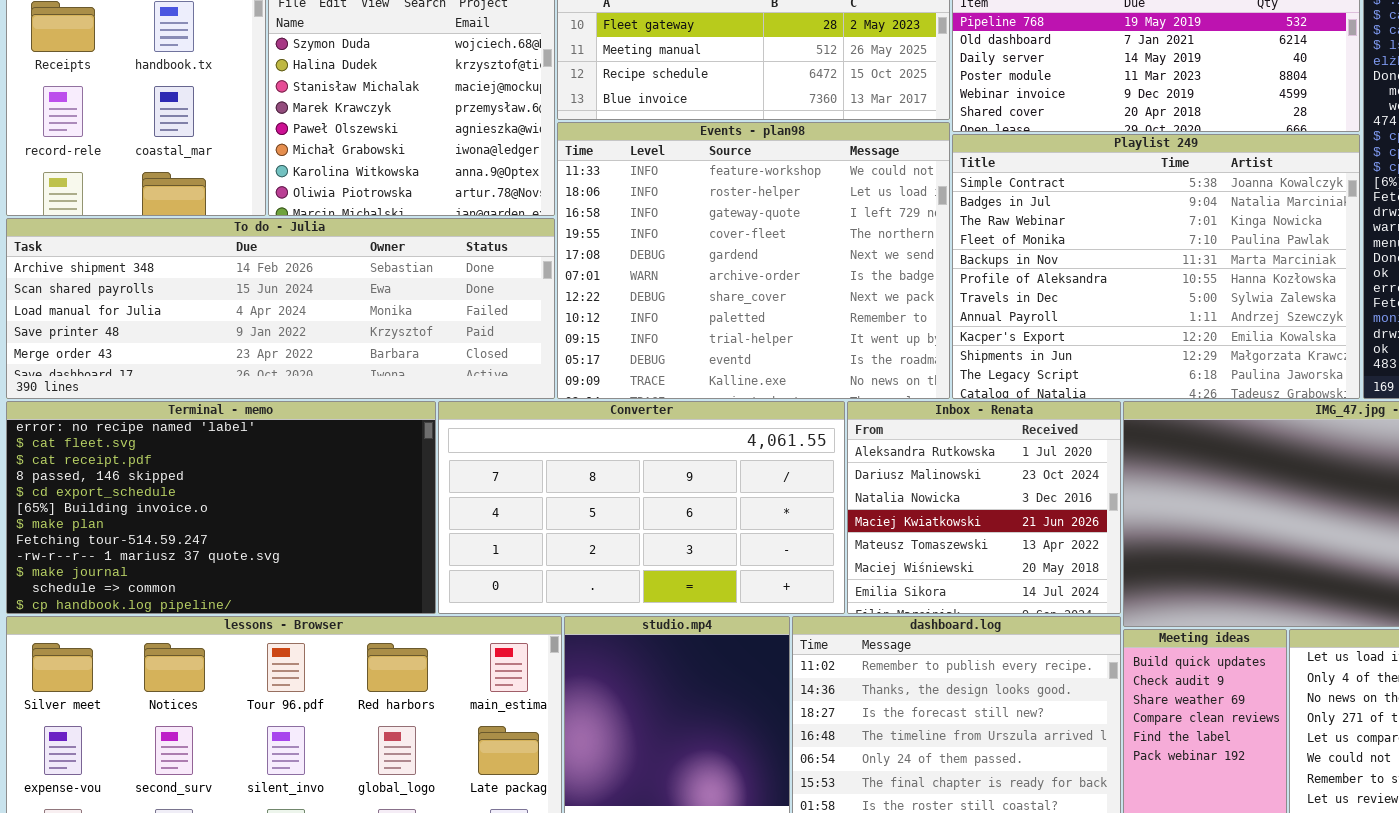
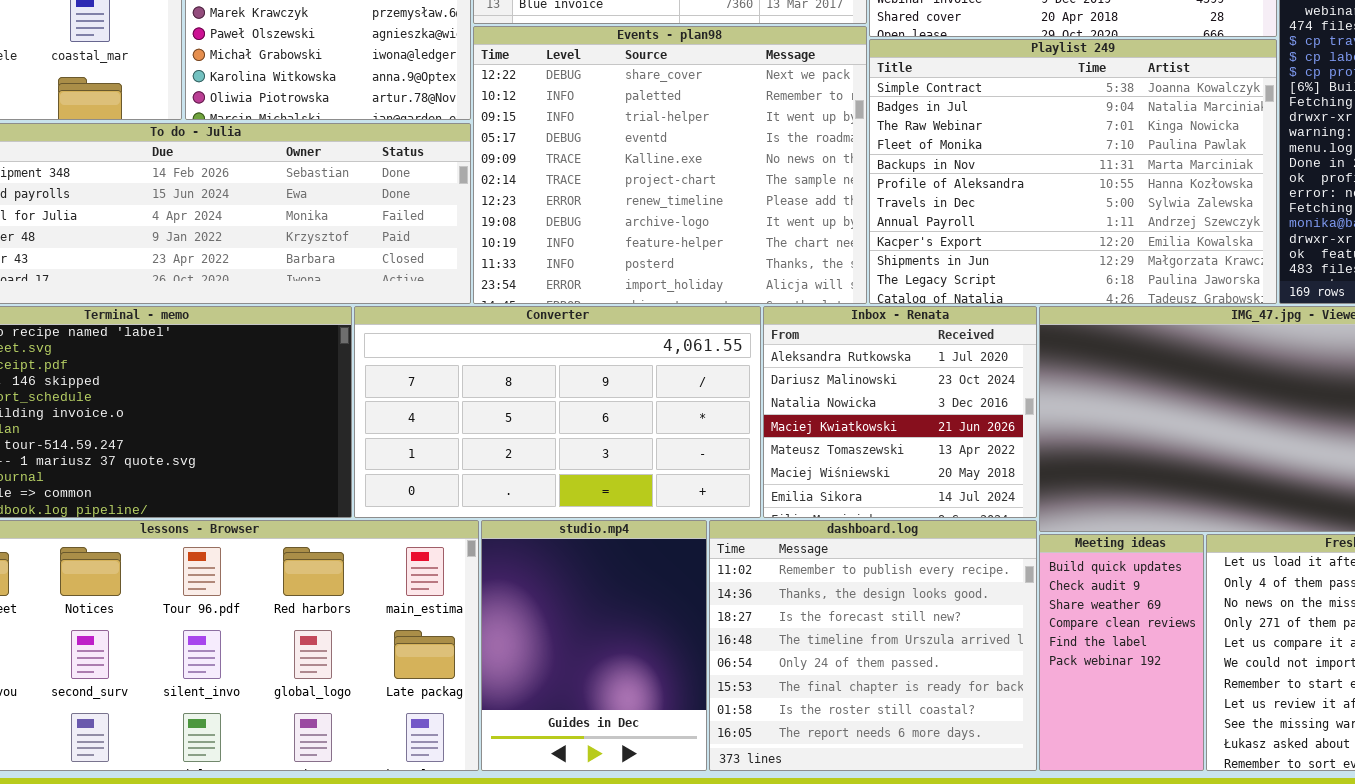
Events - plan98: [557,122,950,399] -> [473,26,867,304], scrolled down 6 rows

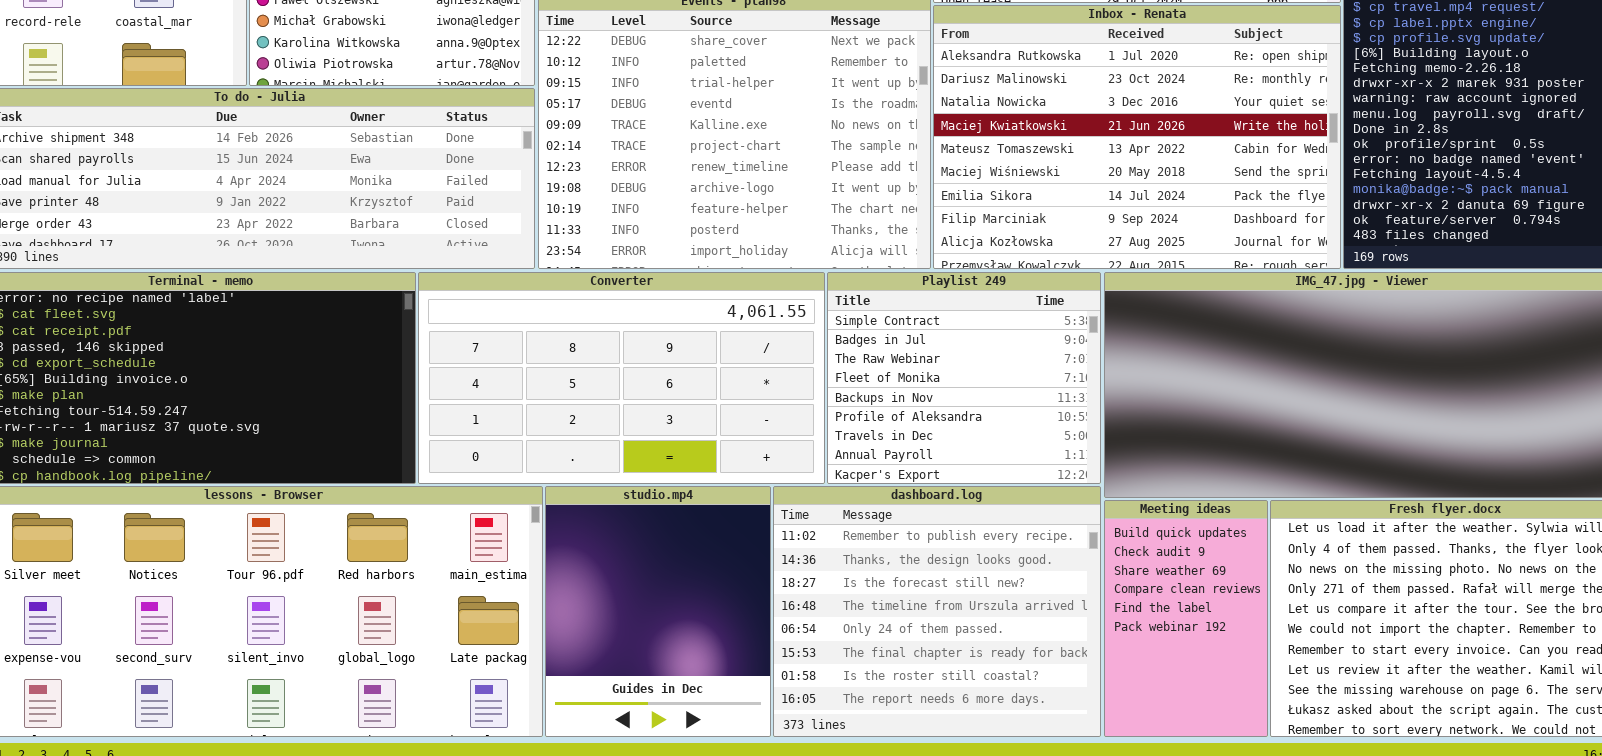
Playlist 249: [869,39,1277,304] -> [827,272,1101,484], moved, resized
Inbox - Renata: [763,306,1037,518] -> [933,5,1341,269], moved, resized

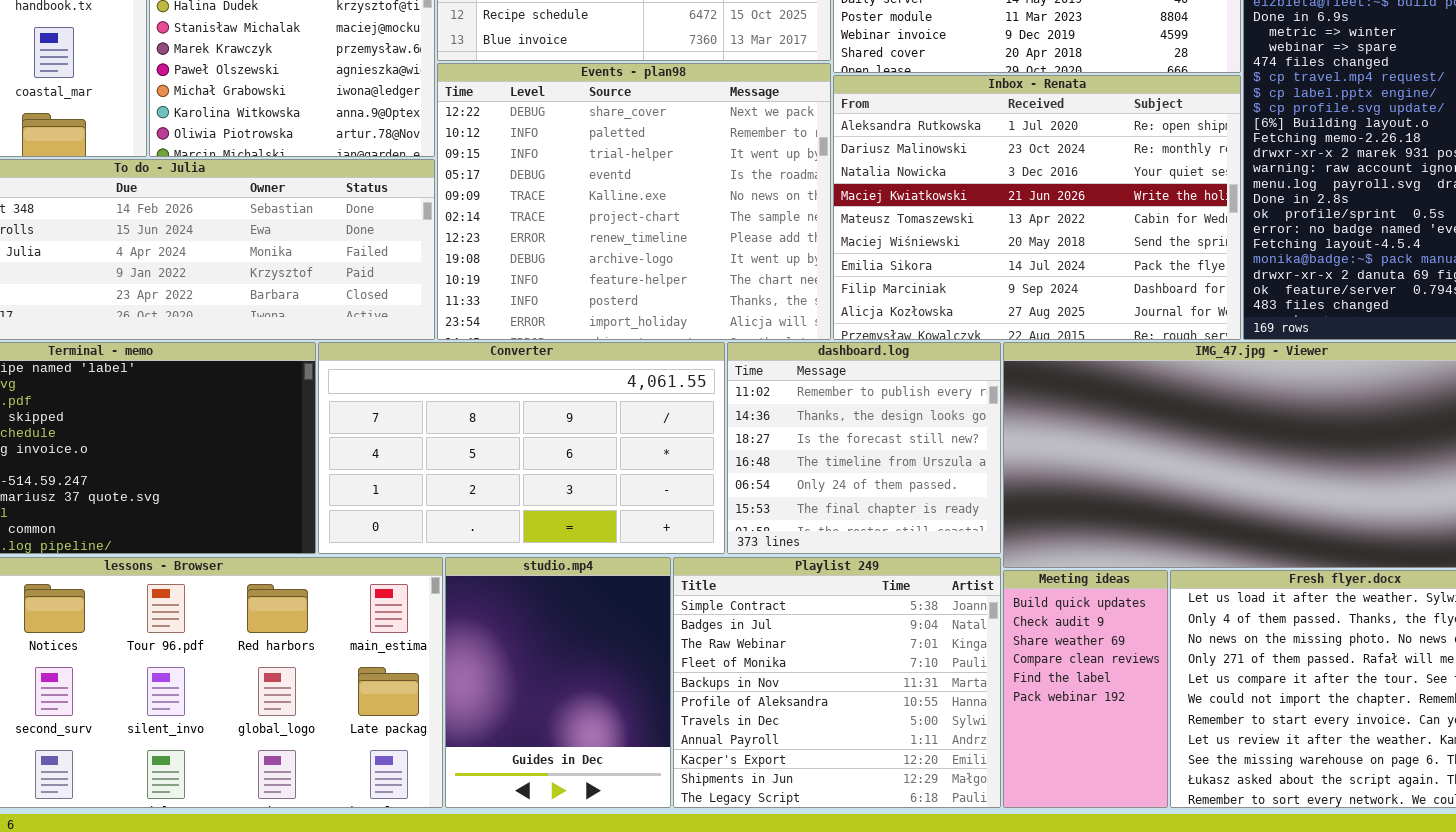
Playlist 249: [827,272,1101,484] -> [673,557,1001,808], moved, resized
dashboard.log: [773,486,1101,737] -> [727,342,1001,554], moved, resized

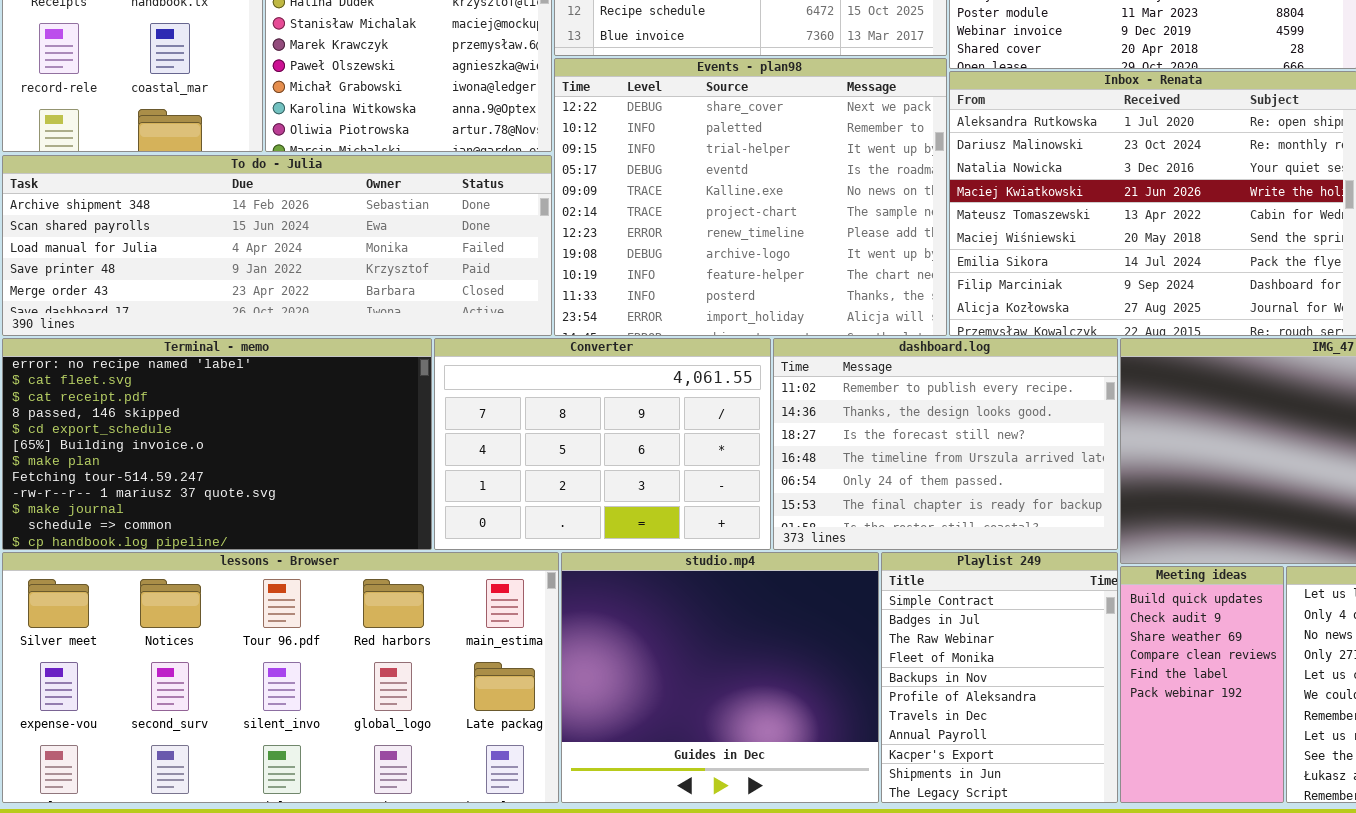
Converter: [318,342,725,554] -> [434,338,771,550], resized
dashboard.log: [727,342,1001,554] -> [773,338,1118,550], resized
studio.mp4: [445,557,671,808] -> [561,552,879,803], resized
Playlist 249: [673,557,1001,808] -> [881,552,1118,803], resized

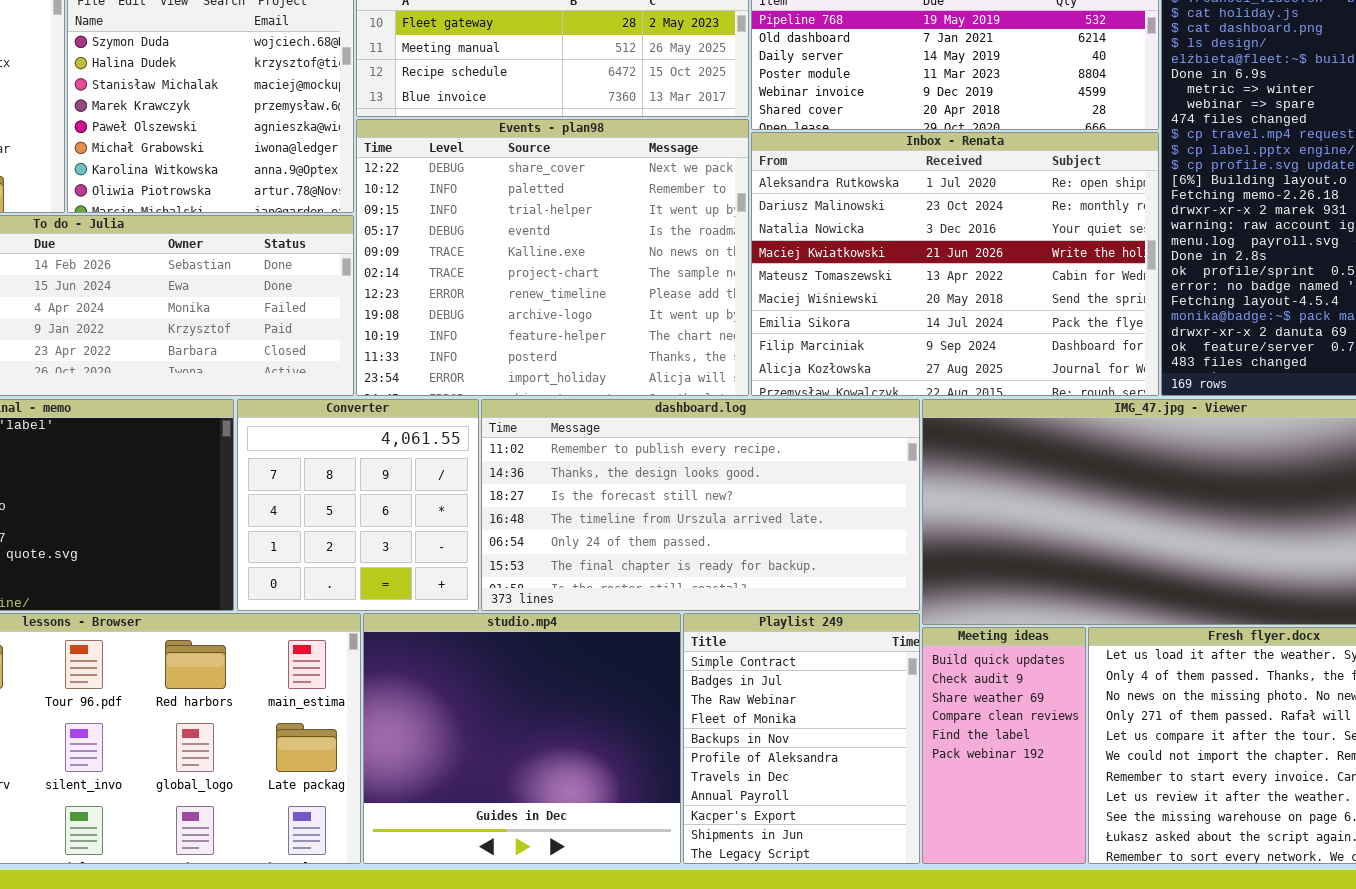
Converter: [434,338,771,550] -> [237,399,479,611], resized
dashboard.log: [773,338,1118,550] -> [481,399,920,611], resized

